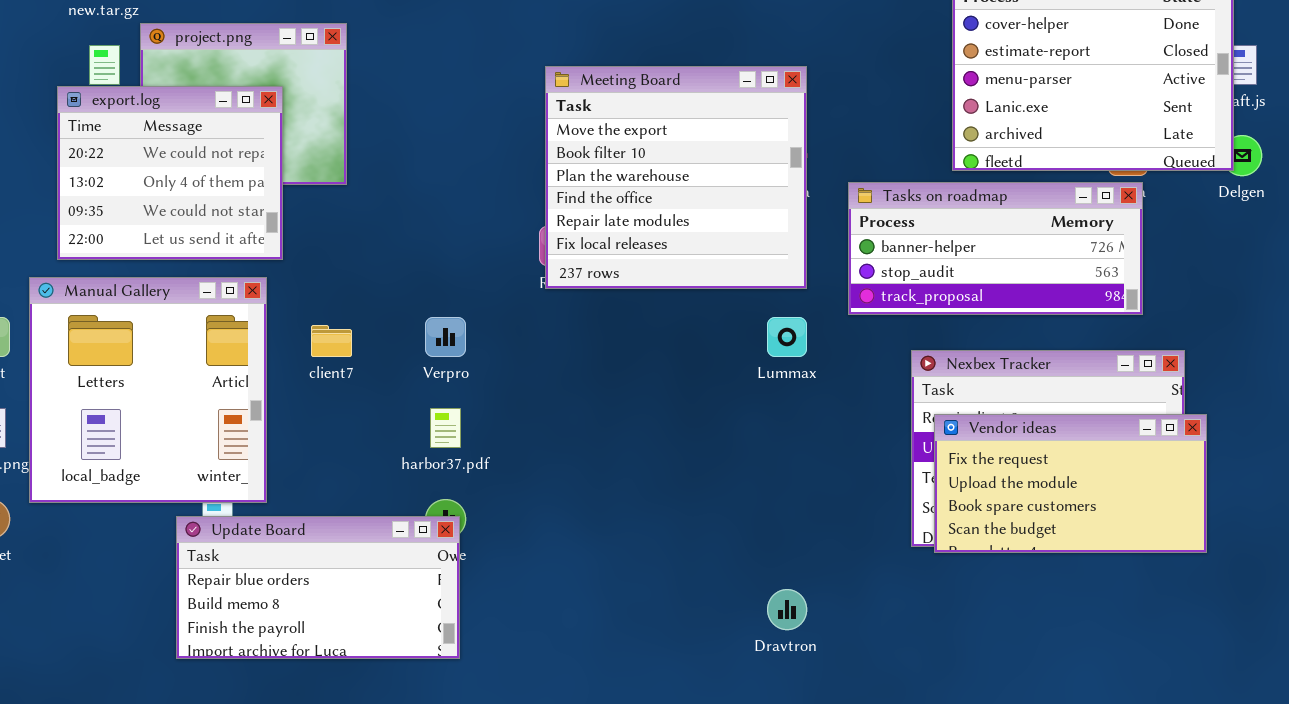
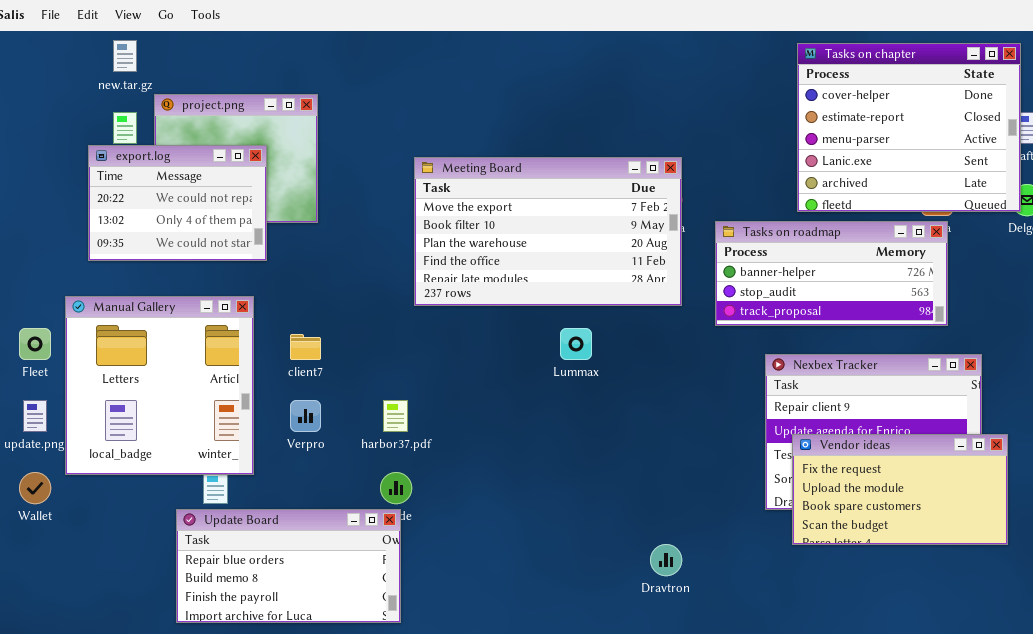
Meeting Board: [545,66,807,289] -> [414,157,682,306], resized
export.log: [57,86,283,260] -> [88,145,267,261], resized
Verpro: [425,317,466,357] -> [290,400,321,432], moved
Lummax: [767,317,807,357] -> [560,328,592,360], moved
Vendor ideas: [934,414,1207,553] -> [792,434,1008,545], moved
Update Board: [176,516,460,659] -> [176,509,401,623], moved

